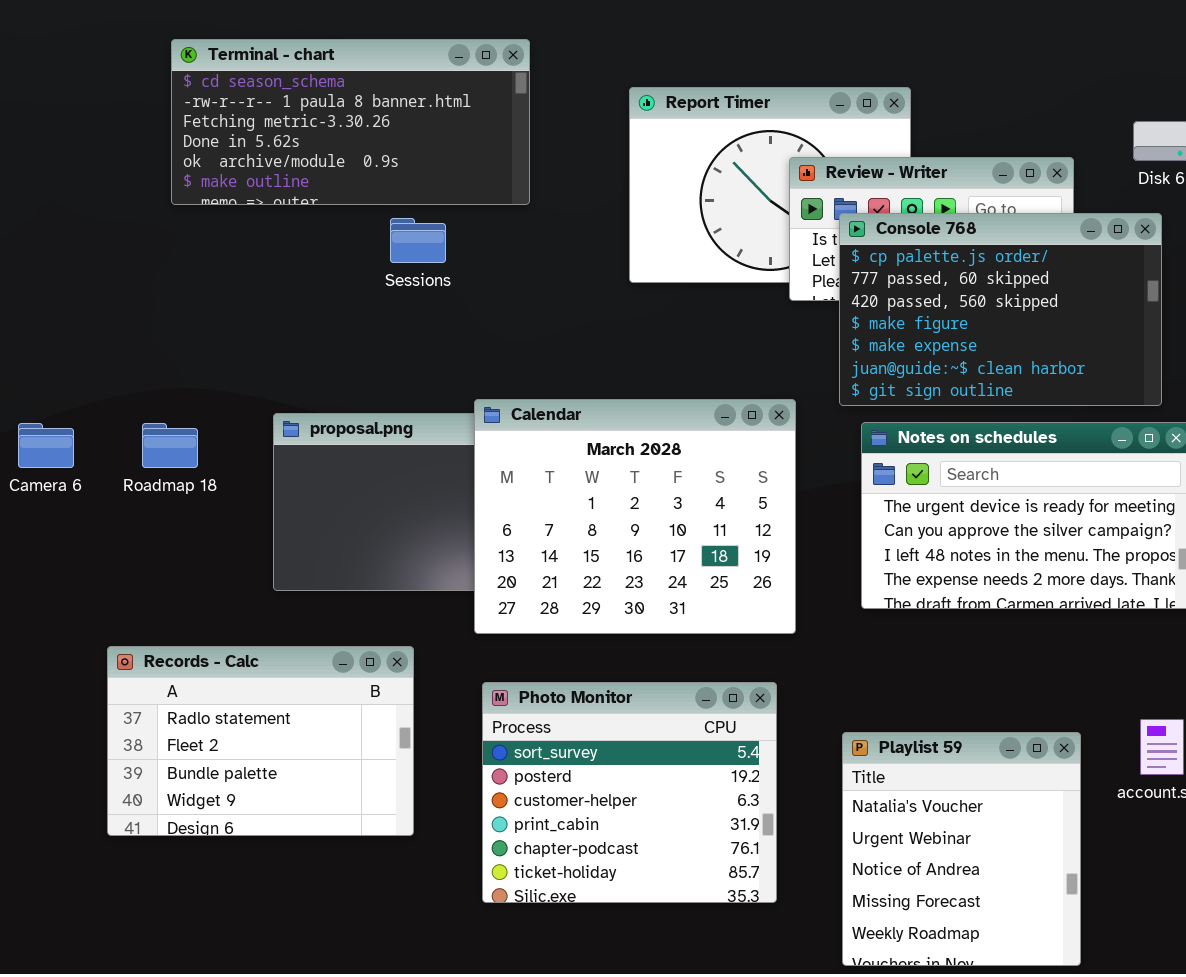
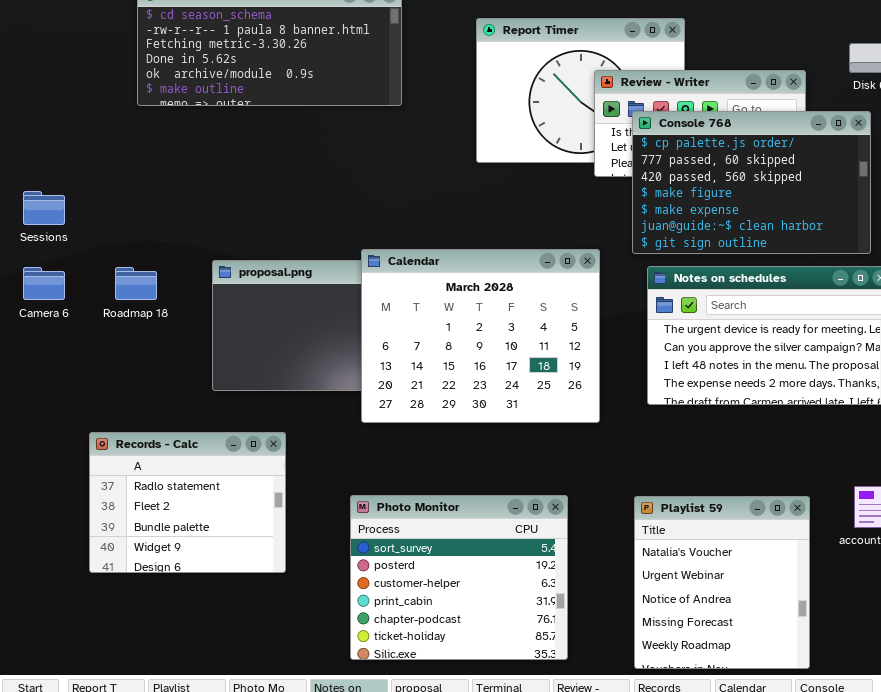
Sessions: [390,218,446,263] -> [23,191,65,225], moved
Records - Calc: [107,646,414,836] -> [89,432,286,573], resized
Photo Monitor: [482,682,777,903] -> [350,495,568,660], moved

